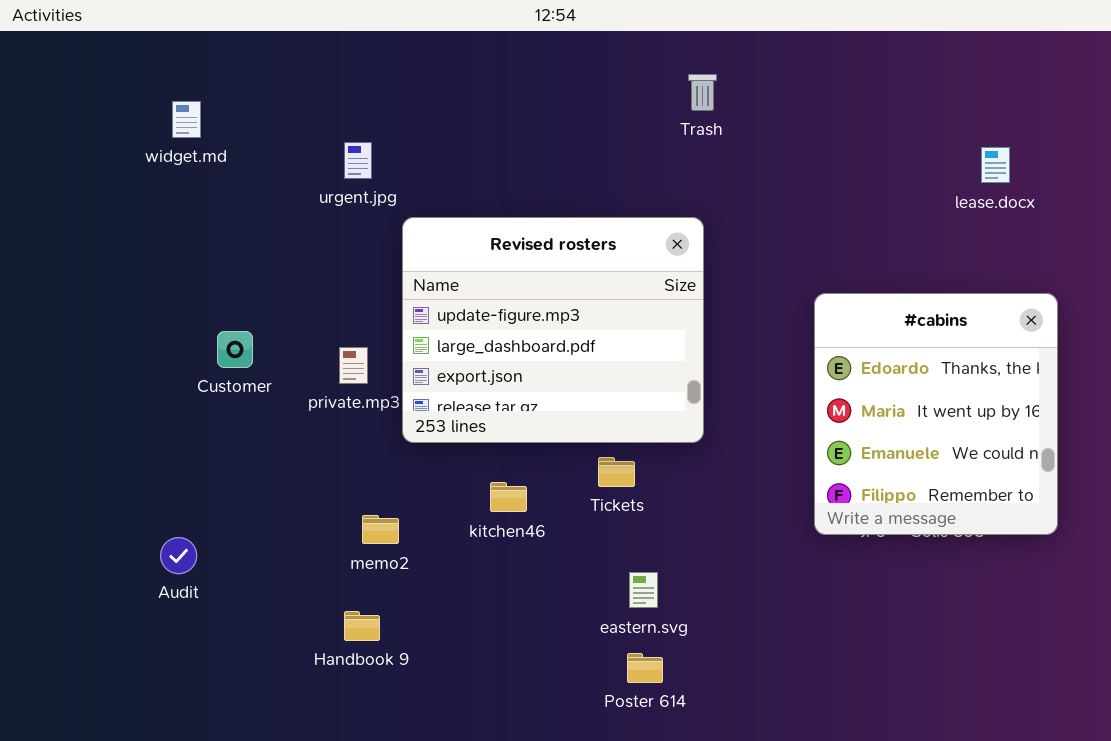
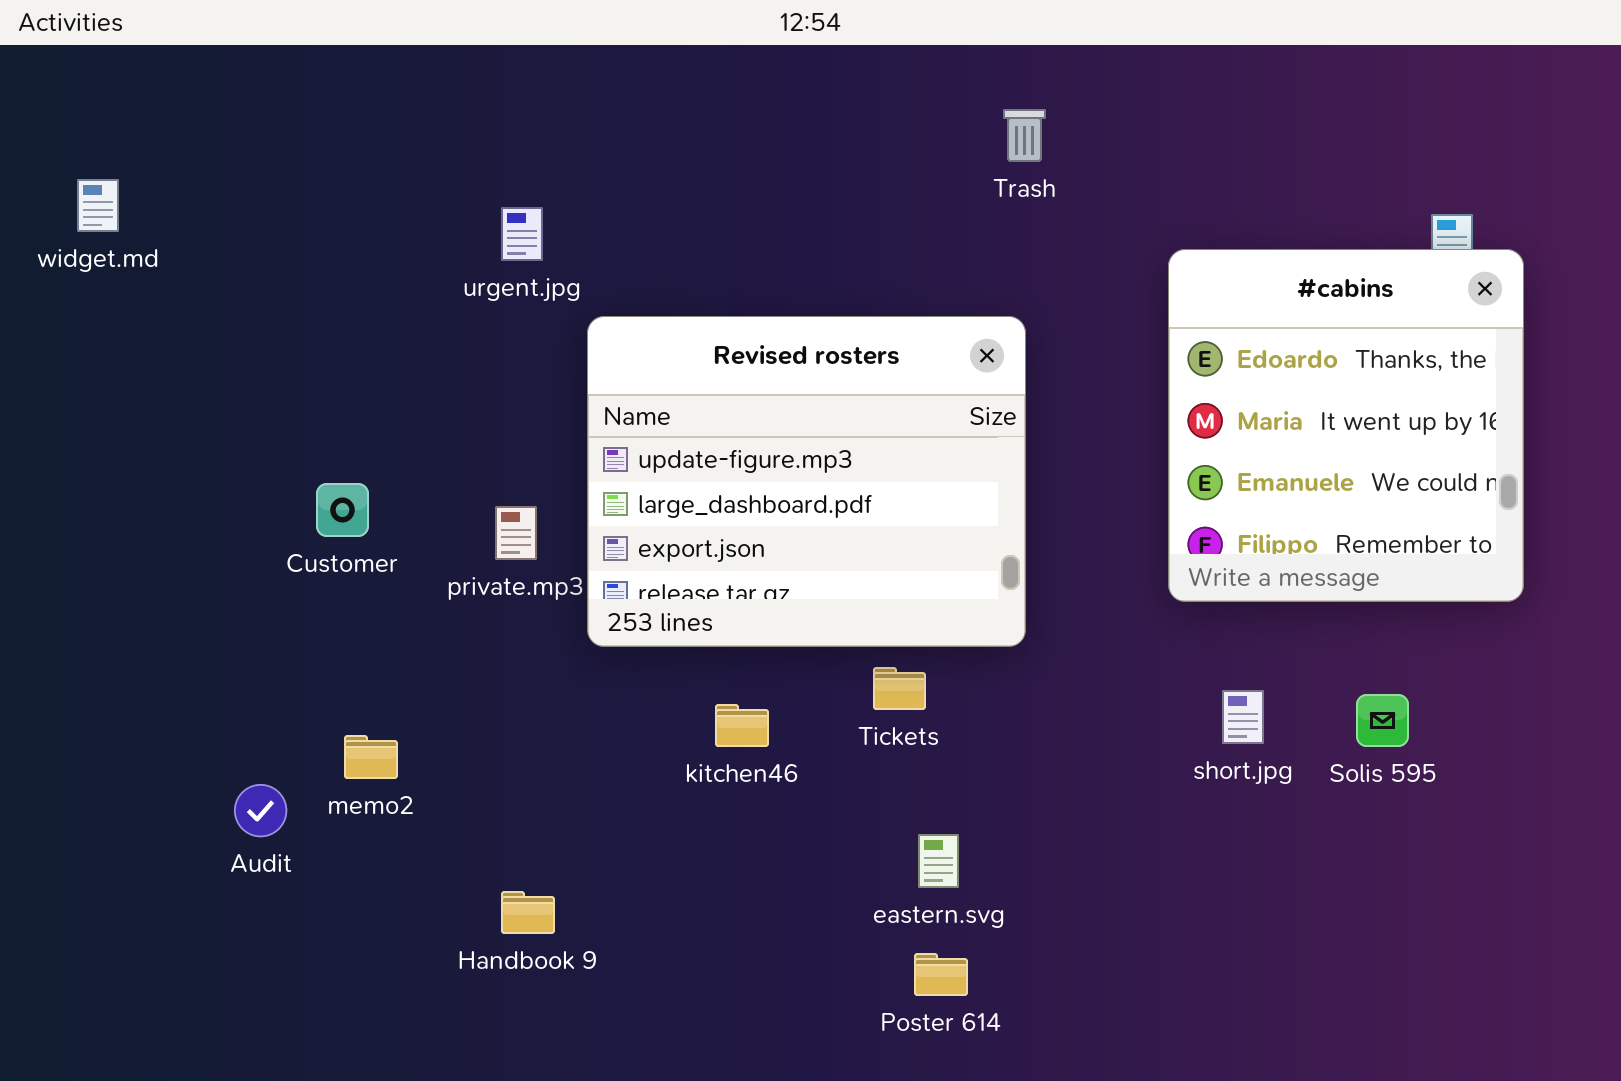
widget.md: [172,101,201,138] -> [77,179,119,232], moved
#cabins: [814,293,1058,535] -> [1168,249,1524,602], moved
memo2: [362,515,399,544] -> [344,735,398,779], moved

